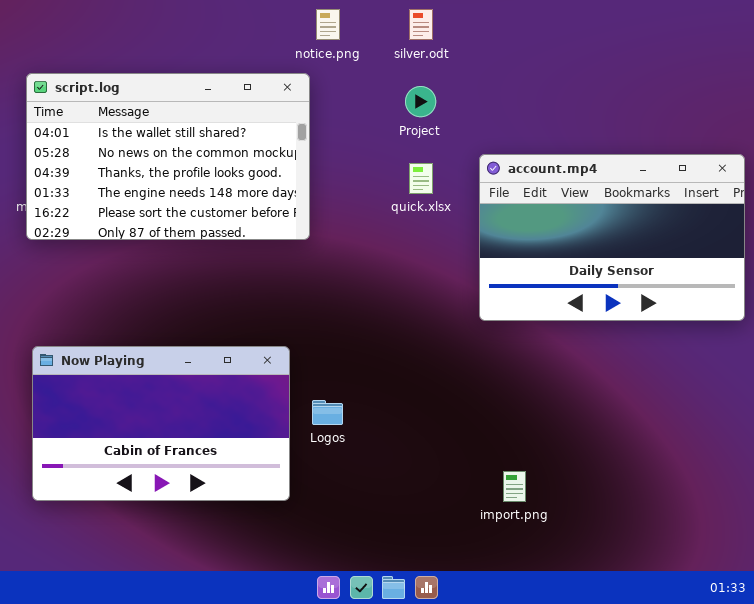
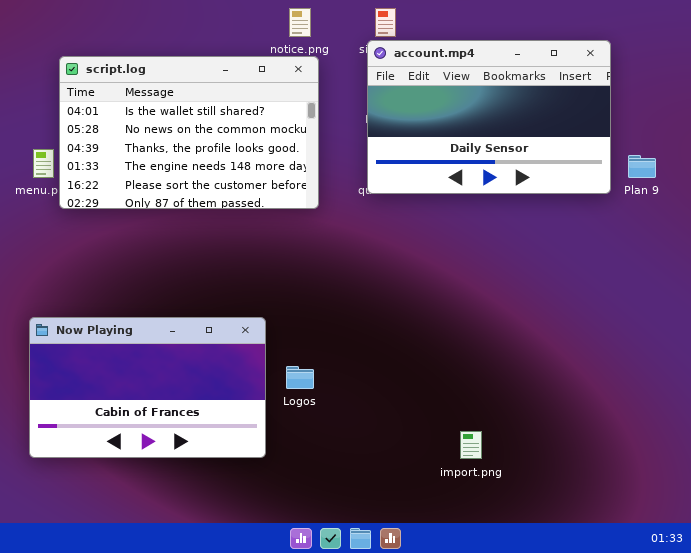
script.log: [26,73,310,240] -> [59,56,319,209], moved
account.mp4: [479,154,745,321] -> [367,40,611,194], moved

